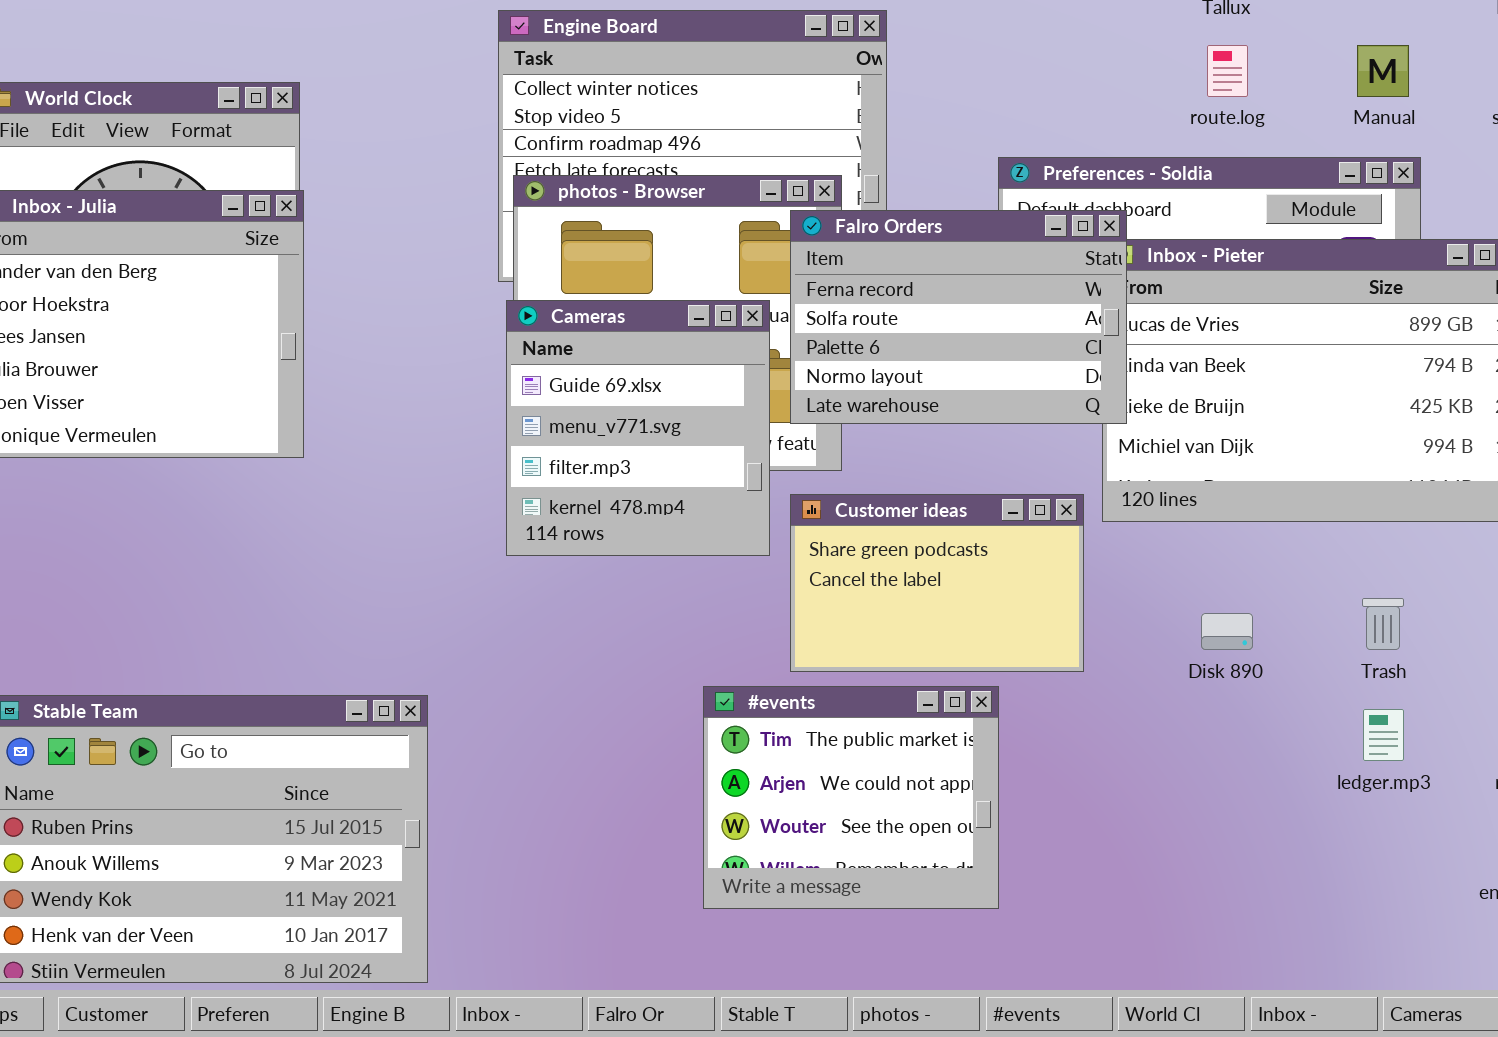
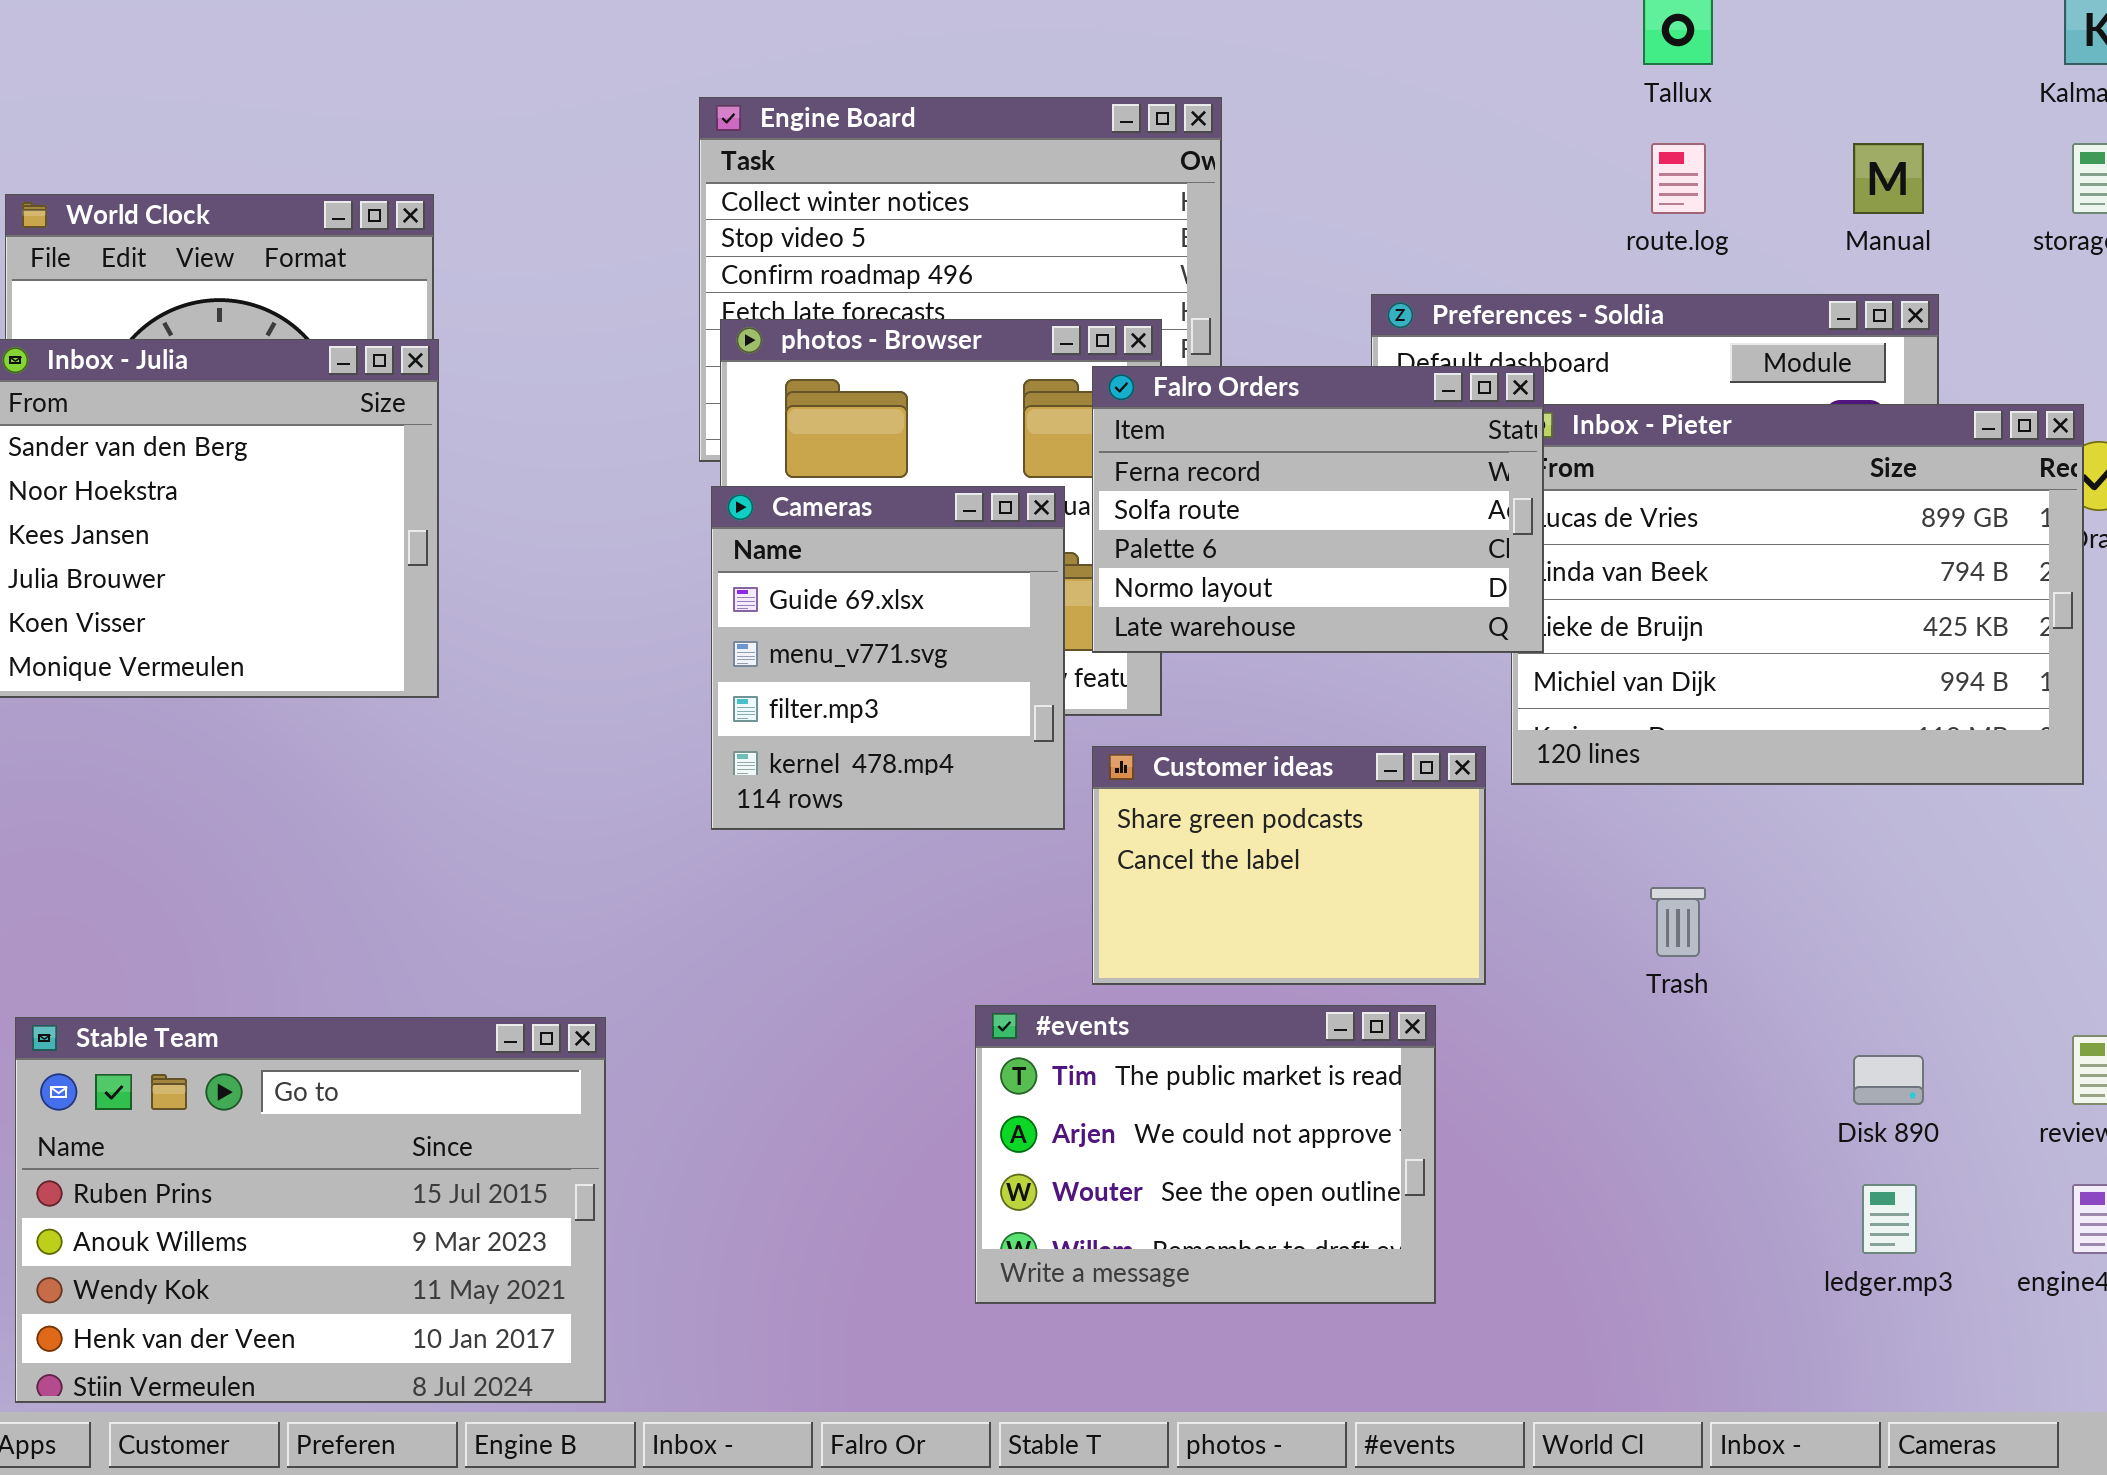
Trash: [1362,598,1404,650] -> [1650,887,1706,957], moved
Disk 890: [1201,613,1253,650] -> [1853,1055,1924,1105], moved
#events: [703,686,999,909] -> [975,1005,1436,1304], resized
ledger.mp3: [1363,709,1404,761] -> [1862,1184,1917,1254], moved

